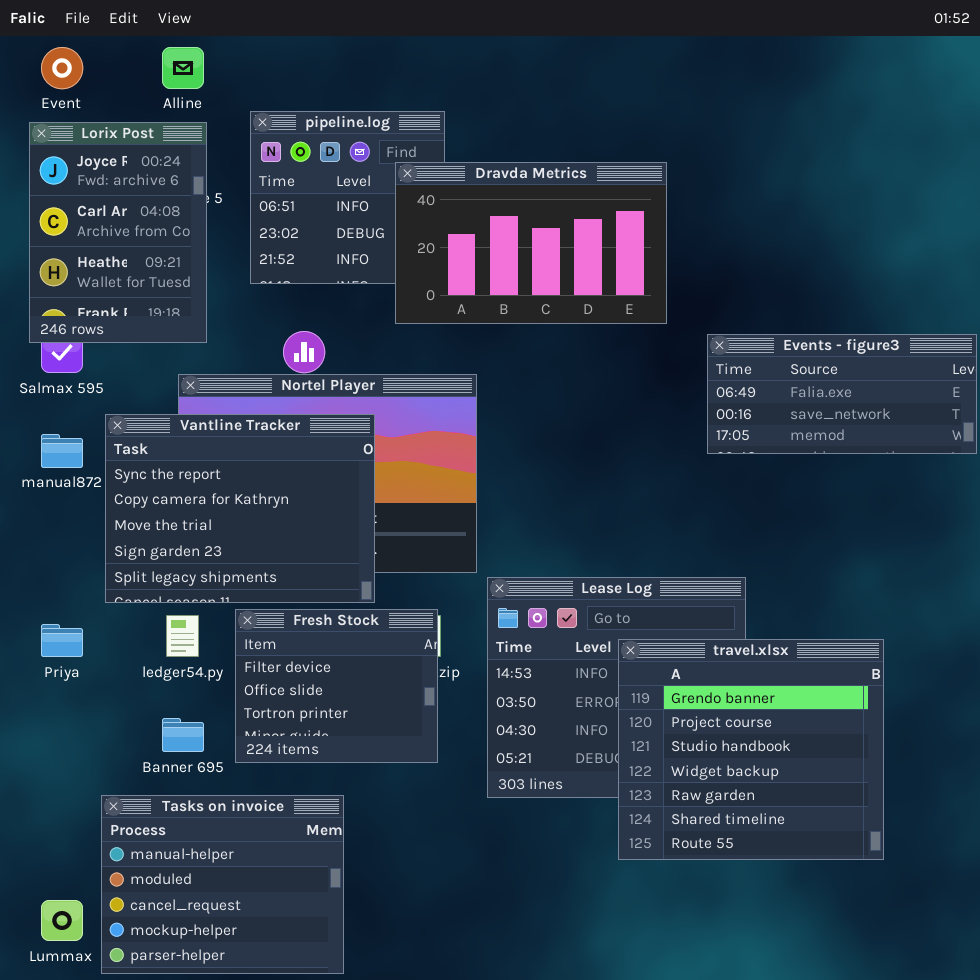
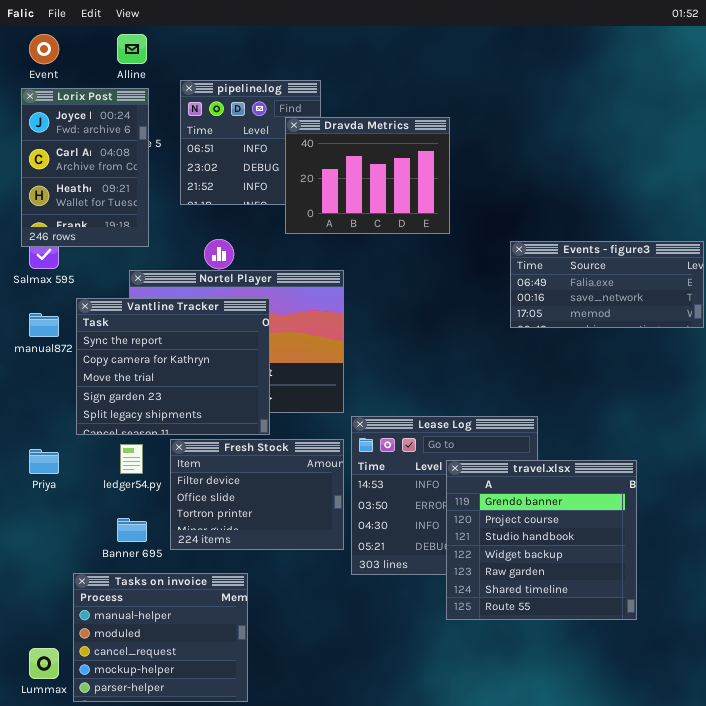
Dravda Metrics: [395,162,667,324] -> [285,117,450,234], resized
Fresh Stock: [235,609,438,763] -> [170,439,344,550], resized

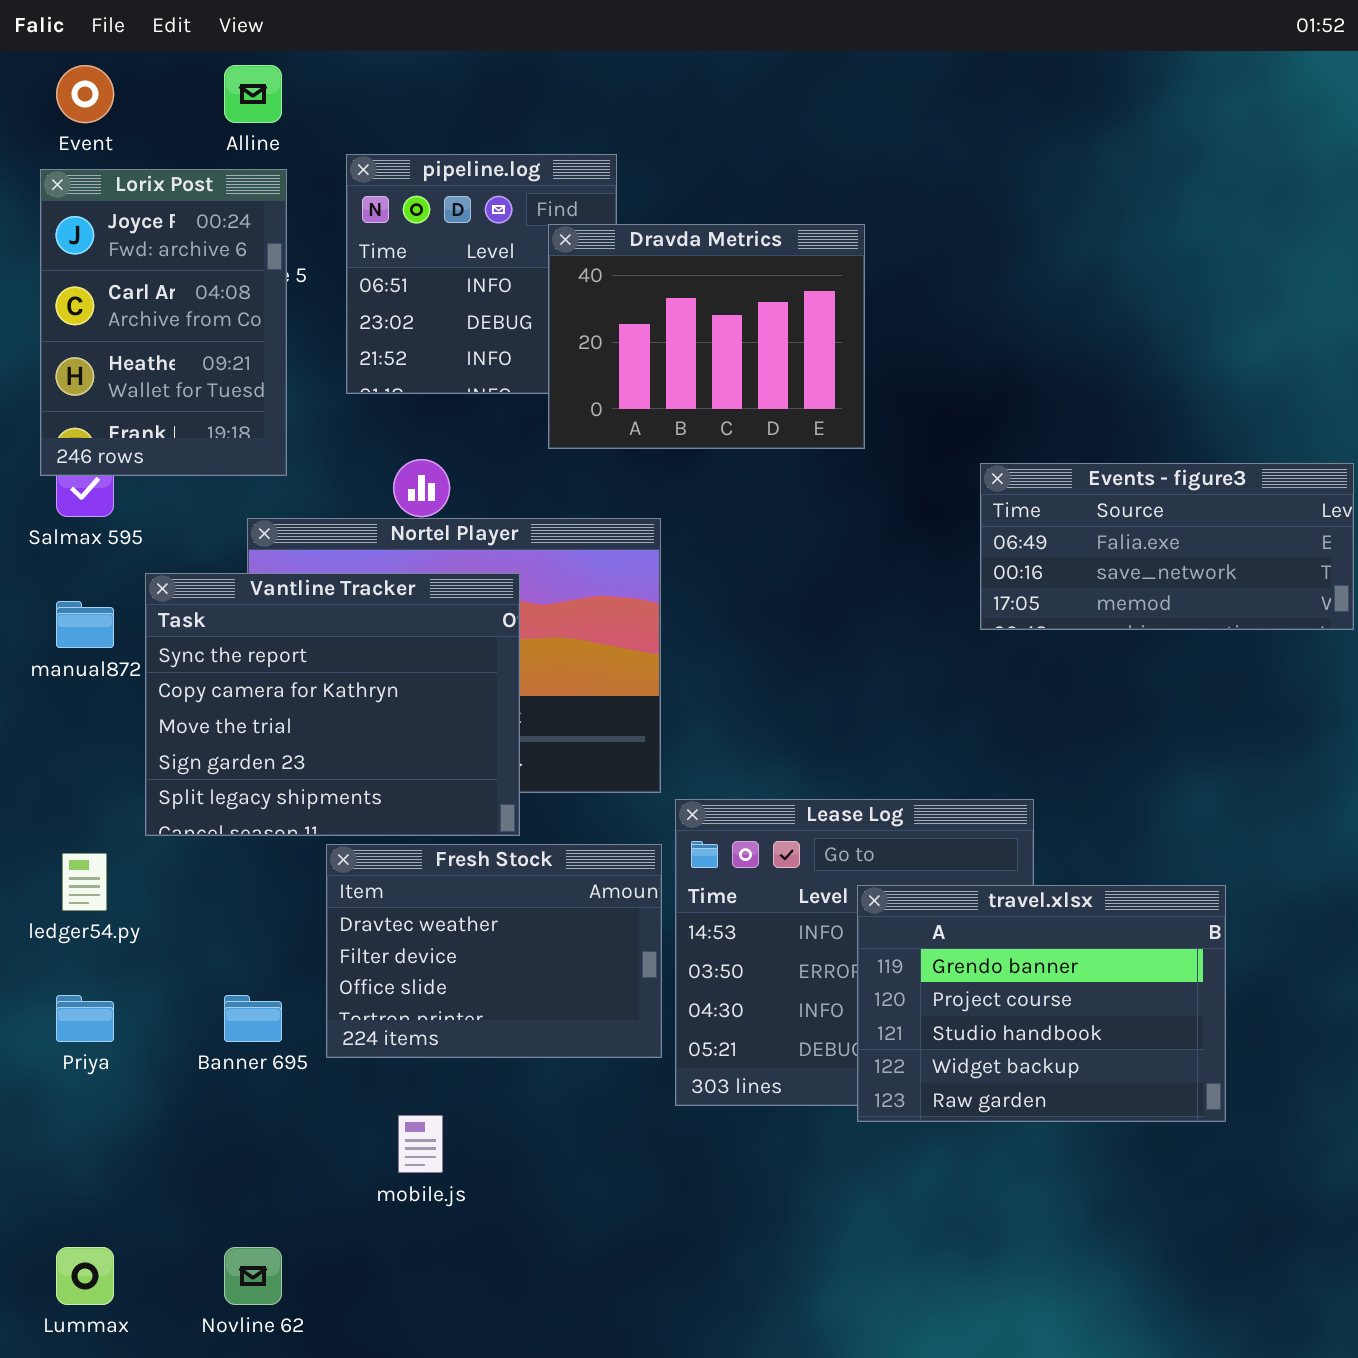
Fresh Stock: [170,439,344,550] -> [326,844,662,1058], scrolled up 1 row
ledger54.py: [120,444,143,474] -> [62,853,107,911], moved
Priya: [29,449,59,474] -> [56,995,114,1042], moved
travel.xlsx: [446,460,637,620] -> [857,885,1226,1122], resized
Tasks on invoice: [73,573,248,702] -> none, closed

